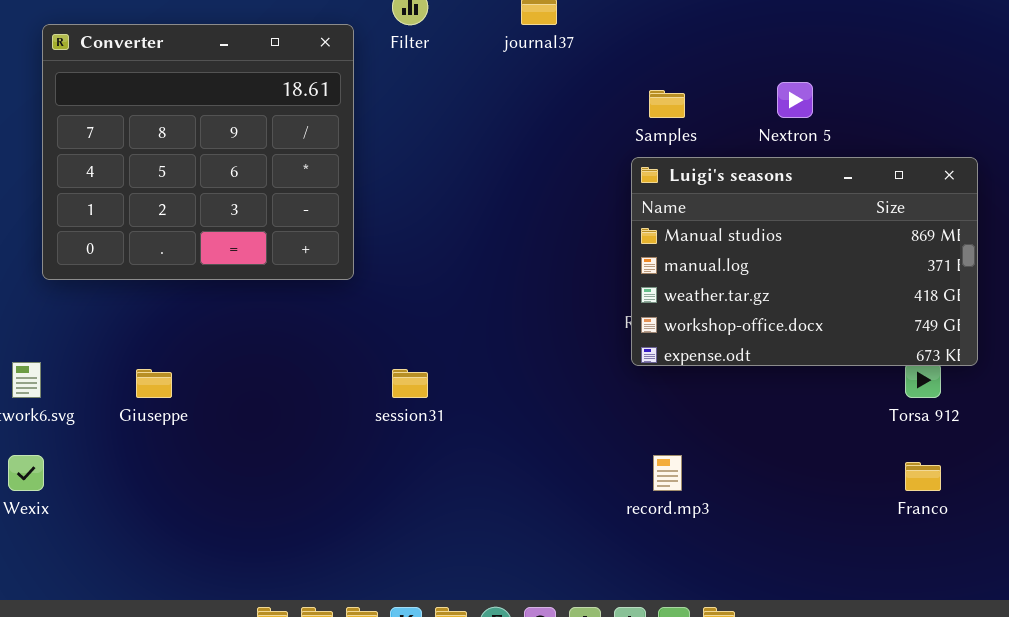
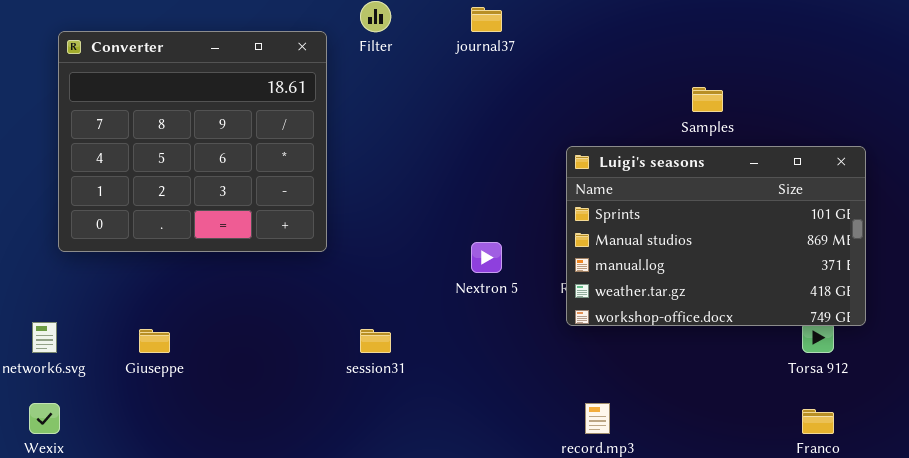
Nextron 5: [777,82,813,118] -> [471,242,502,273], moved
Samples: [649,90,685,118] -> [692,87,723,112], moved
Luigi's seasons: [631,157,978,366] -> [566,146,866,326], scrolled up 1 row

